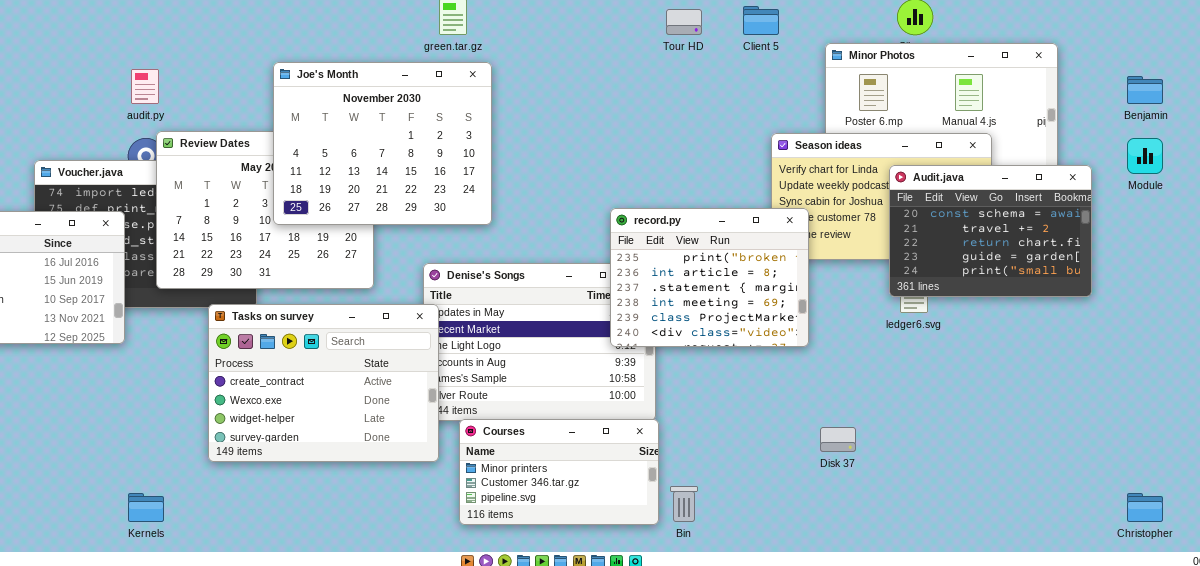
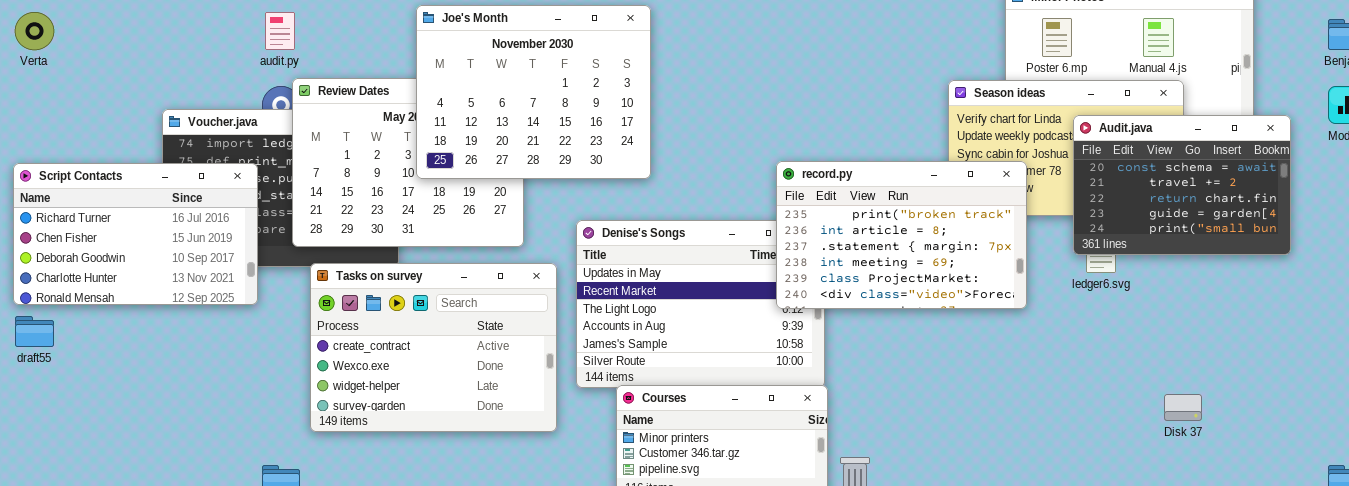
record.py: [610,208,809,347] -> [776,161,1027,309], resized
Tasks on survey: [208,304,439,462] -> [310,263,557,432], moved
Disk 37: [820,427,856,452] -> [1164,394,1202,421], moved

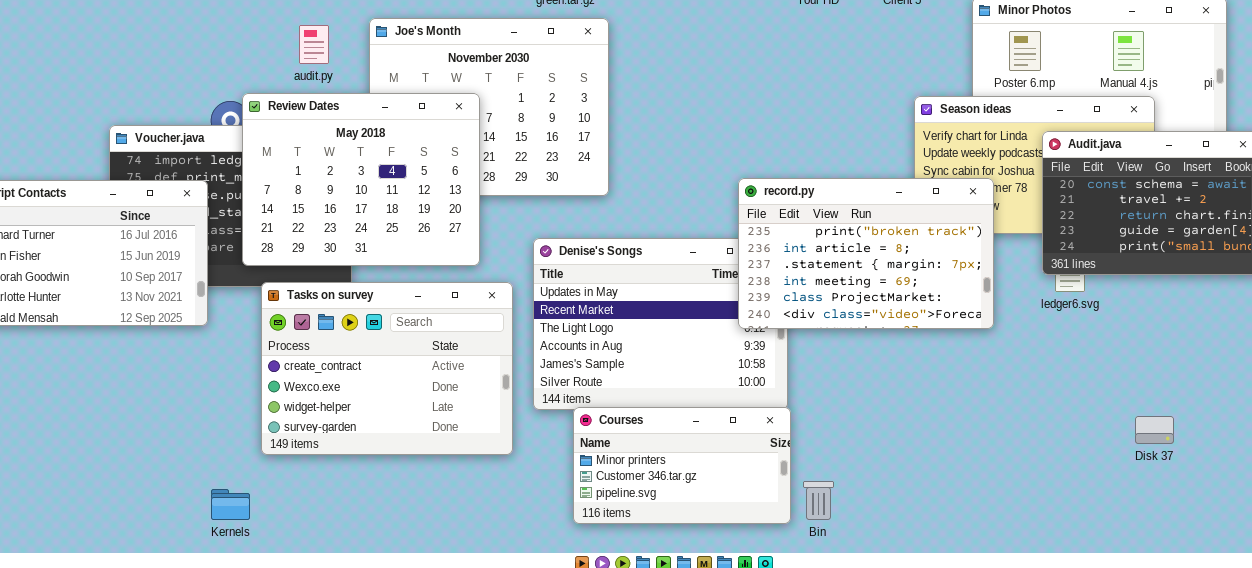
audit.py: [265,12,295,50] -> [299,25,329,64], moved
Review Dates: [292,78,524,247] -> [242,93,480,266], raised

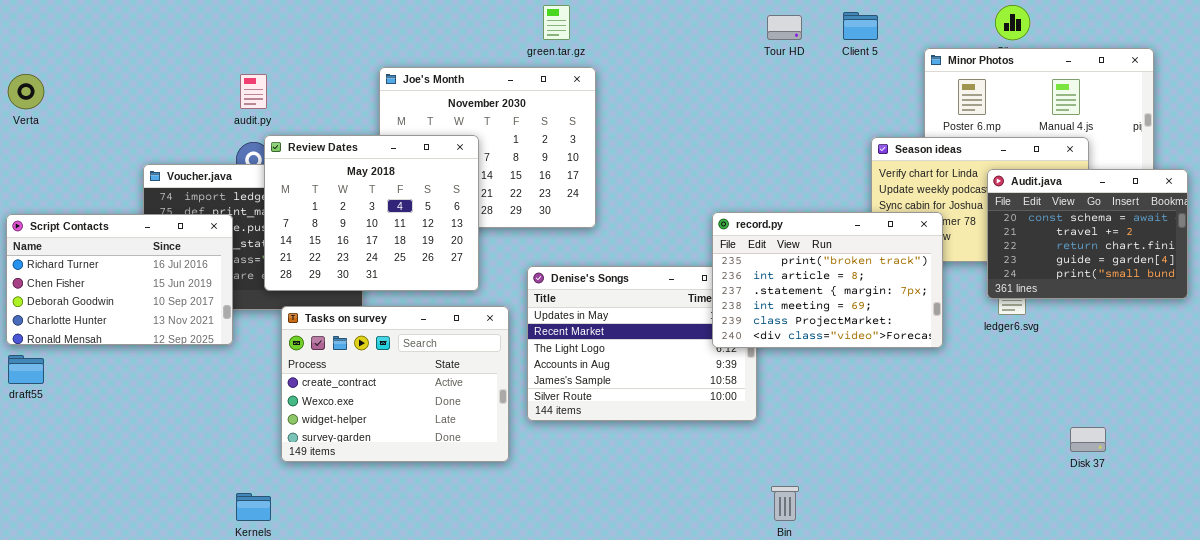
audit.py: [299,25,329,64] -> [240,74,267,109], moved
Courses: [573,407,791,524] -> none, closed

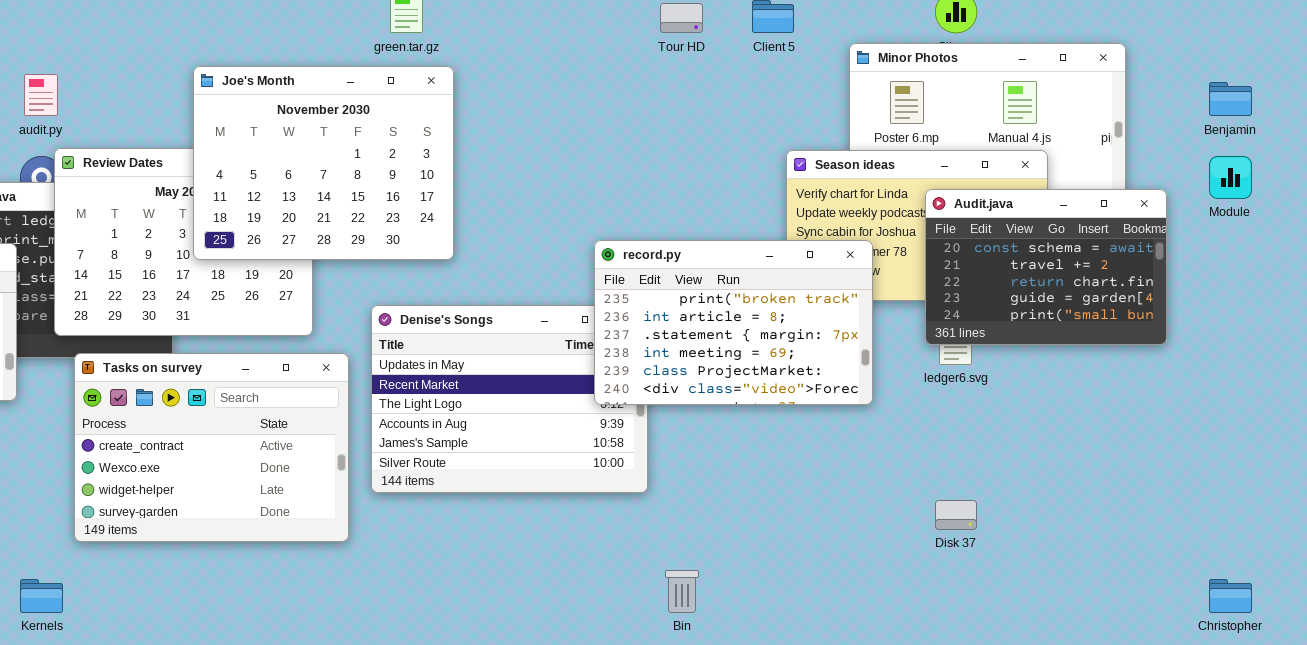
Joe's Month: [379,67,596,228] -> [193,66,454,260], raised
Disk 37: [1070,427,1106,452] -> [935,500,977,530], moved

